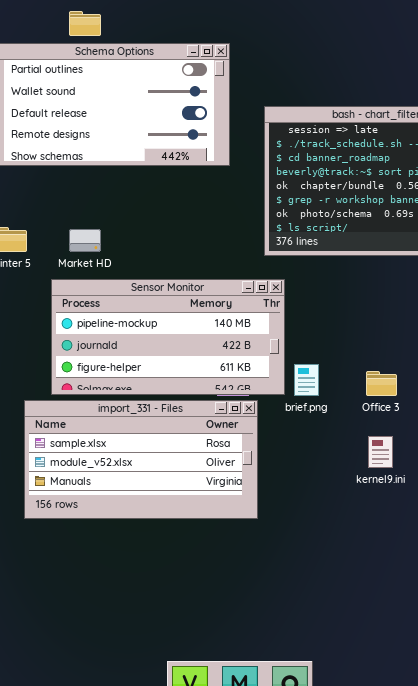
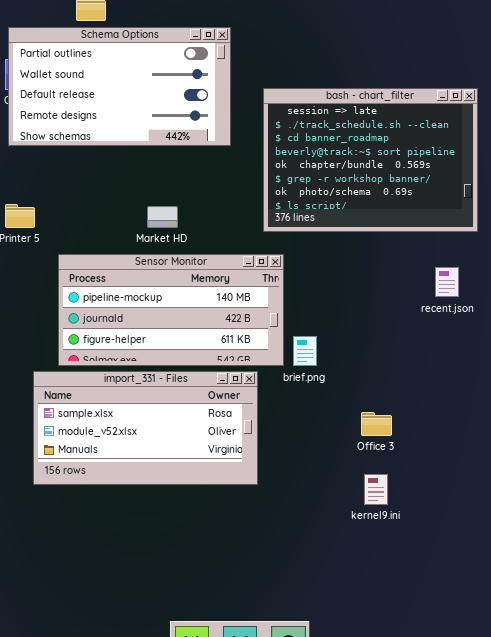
Market HD: [69,229,101,252] -> [147,206,178,228], moved
Office 3: [366,371,397,396] -> [361,412,392,436], moved
kernel9.ini: [368,436,393,468] -> [364,474,388,505], moved

